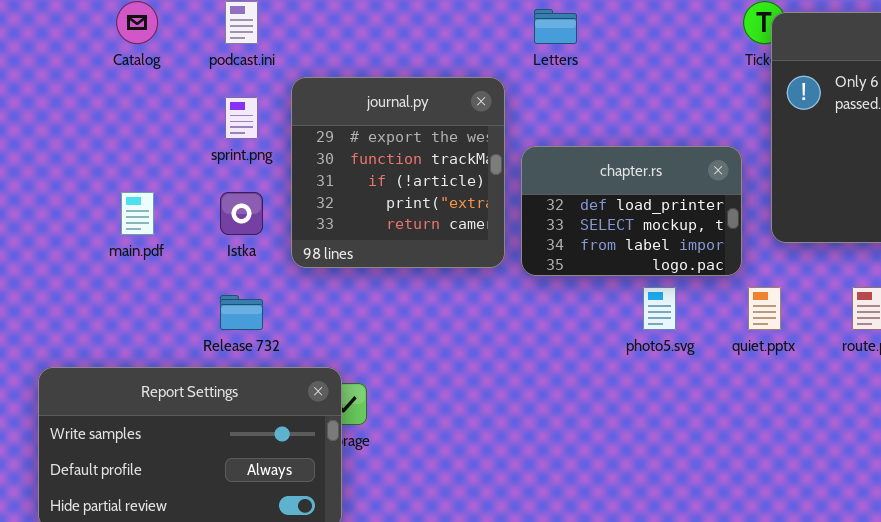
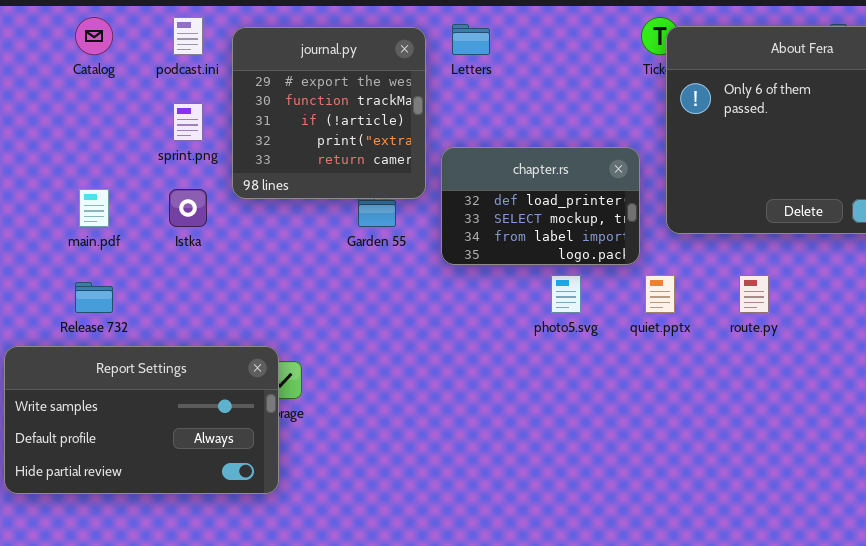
journal.py: [291,77,505,268] -> [232,27,426,199], moved
Release 732: [220,295,263,330] -> [75,282,113,313], moved

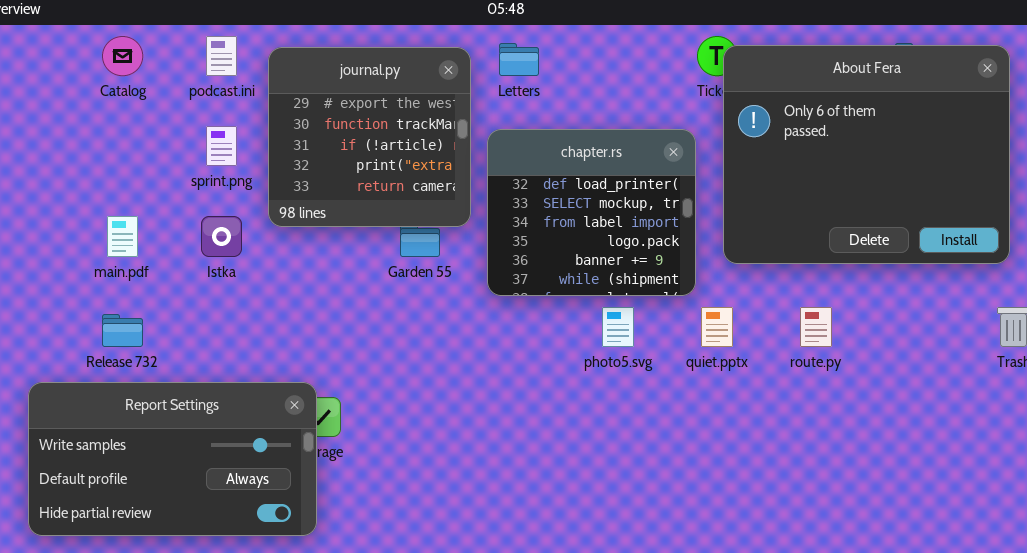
chapter.rs: [441,147,640,265] -> [487,129,696,296], resized

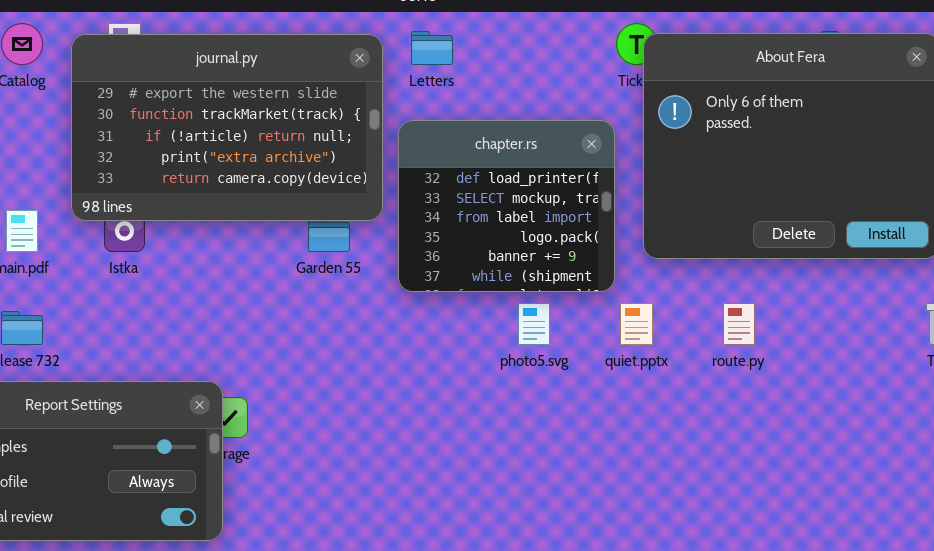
journal.py: [268,47,471,227] -> [71,34,383,221], resized

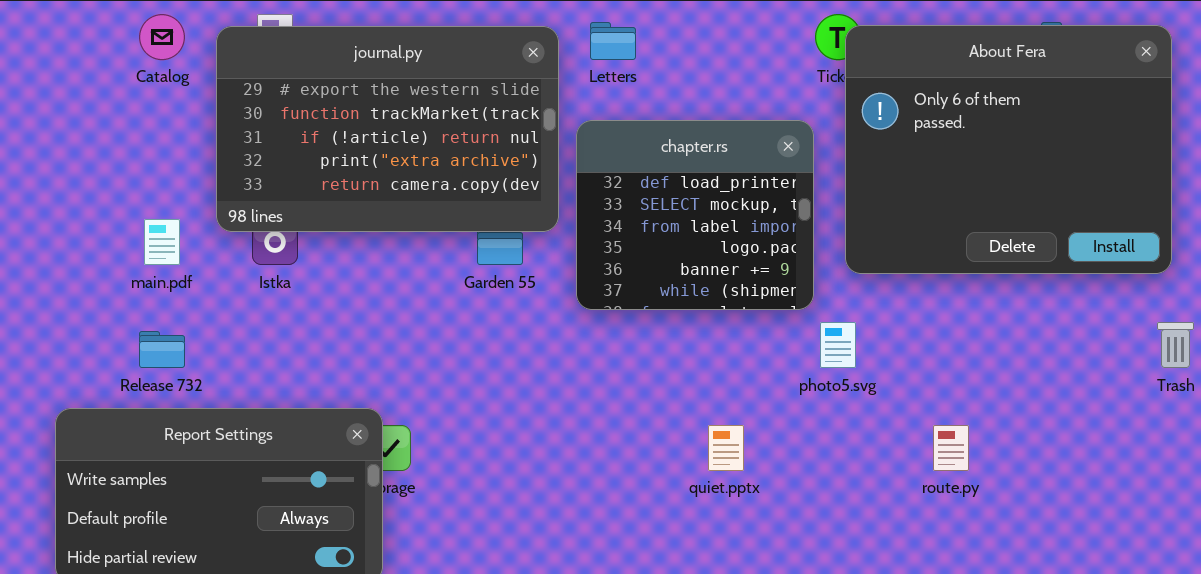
photo5.svg: [518,303,550,345] -> [820,322,856,368], moved
quiet.pptx: [620,303,653,345] -> [708,425,744,471], moved
route.py: [723,303,755,345] -> [933,425,969,471], moved

